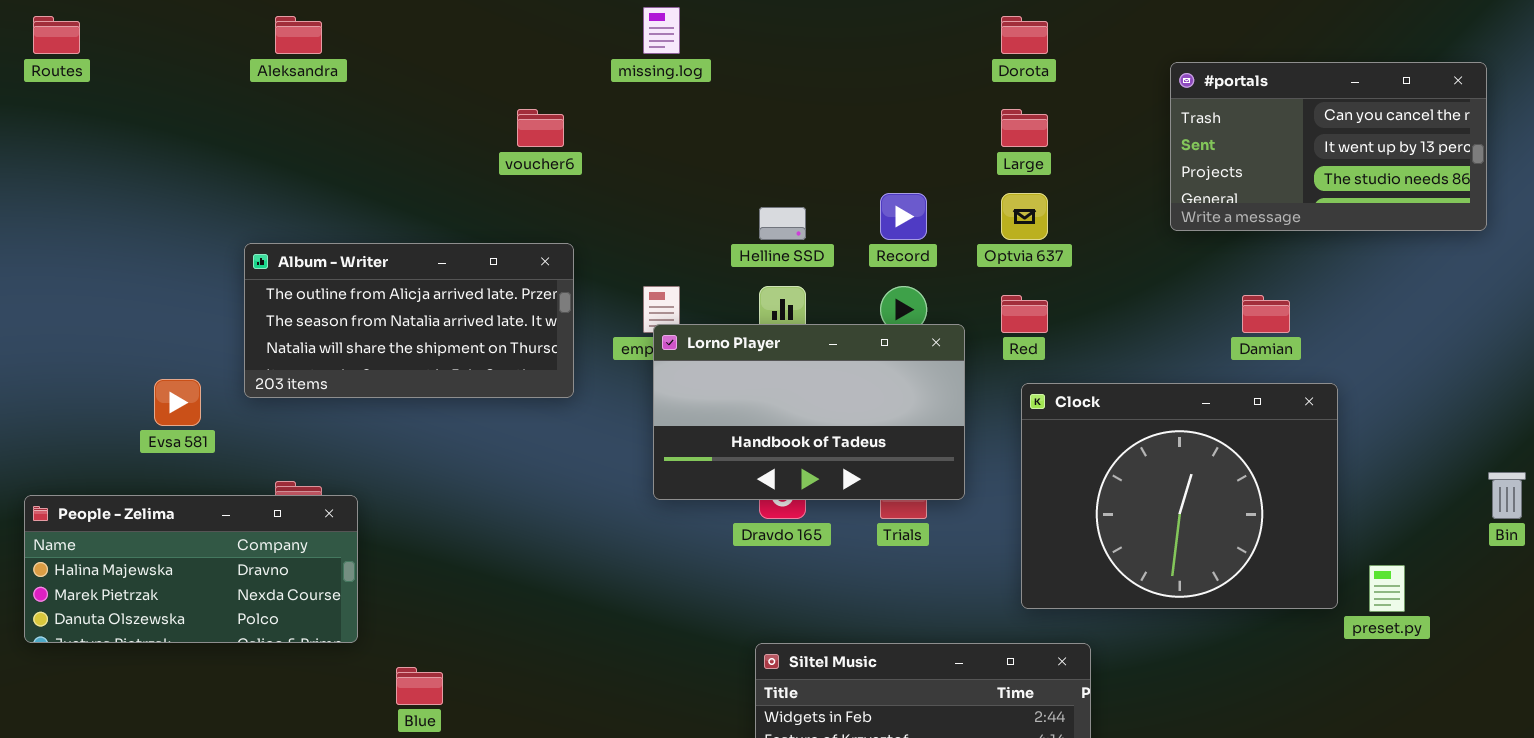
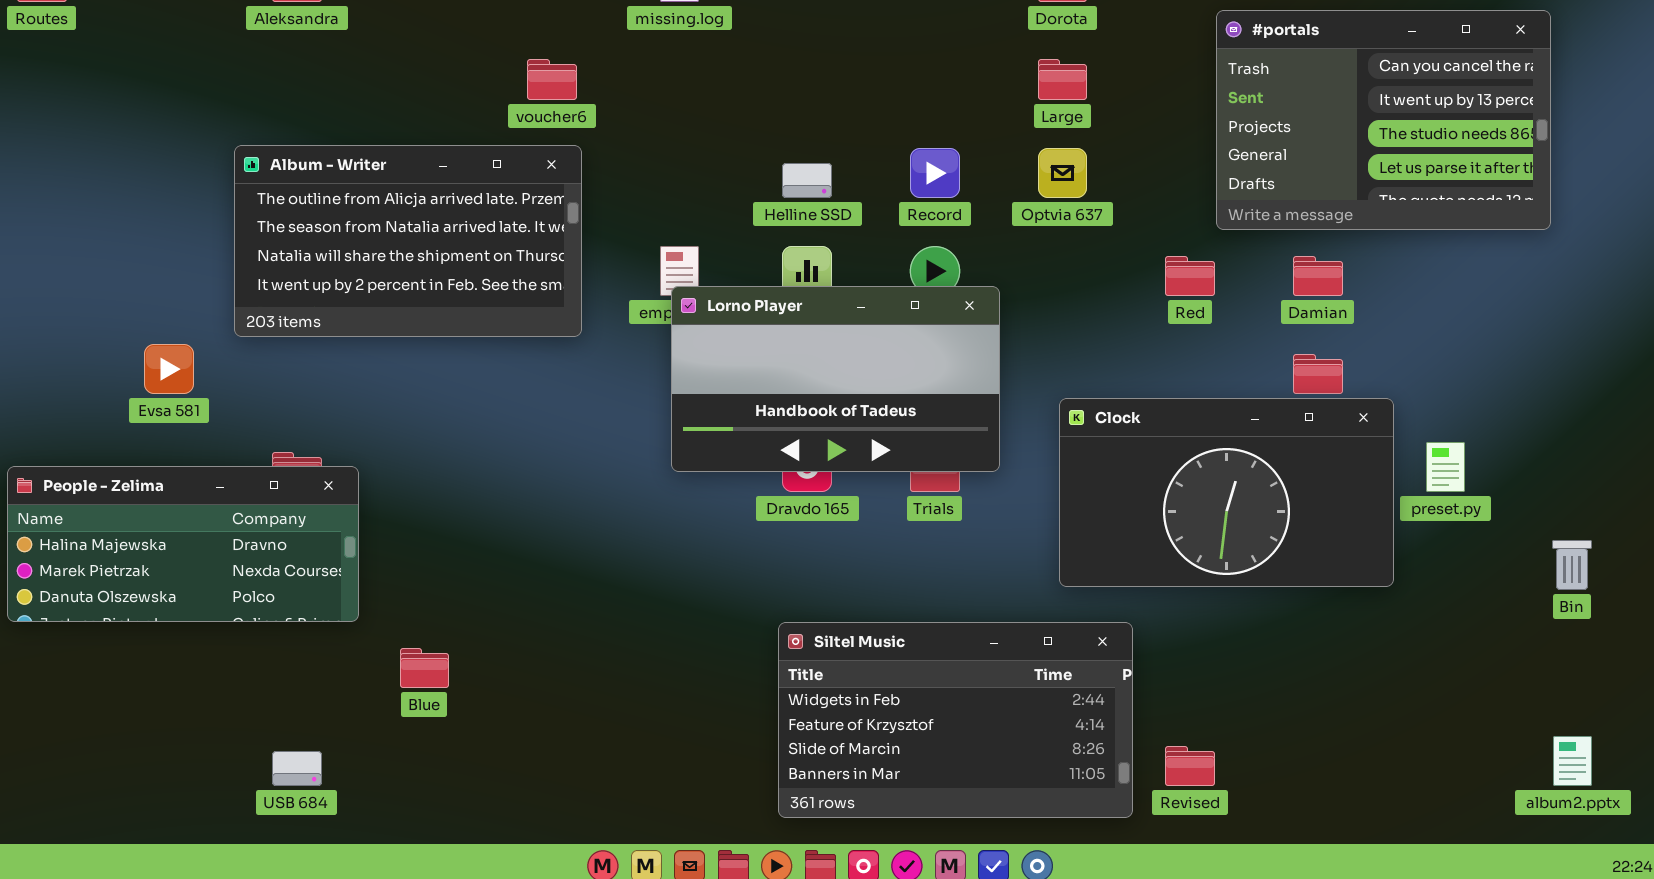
#portals: [1170,62,1487,231] -> [1216,10,1551,230], resized
Album - Writer: [244,243,574,398] -> [234,145,582,337], moved, resized
Red: [1001,295,1048,333] -> [1165,256,1215,296], moved
Clock: [1021,383,1338,609] -> [1059,398,1394,587], resized
Bin: [1488,472,1526,519] -> [1552,540,1592,590], moved
preset.py: [1369,565,1405,612] -> [1426,442,1465,492], moved

